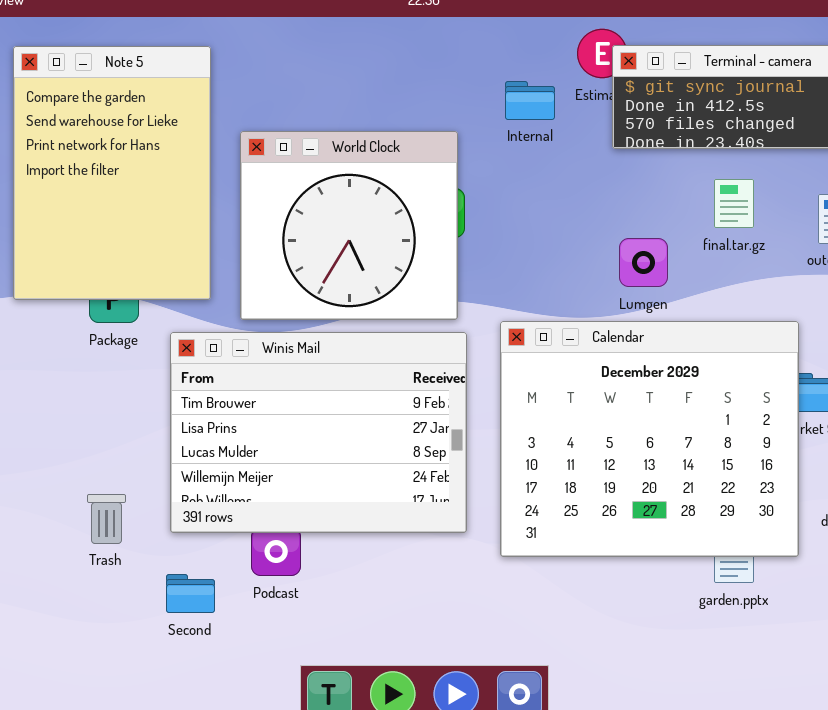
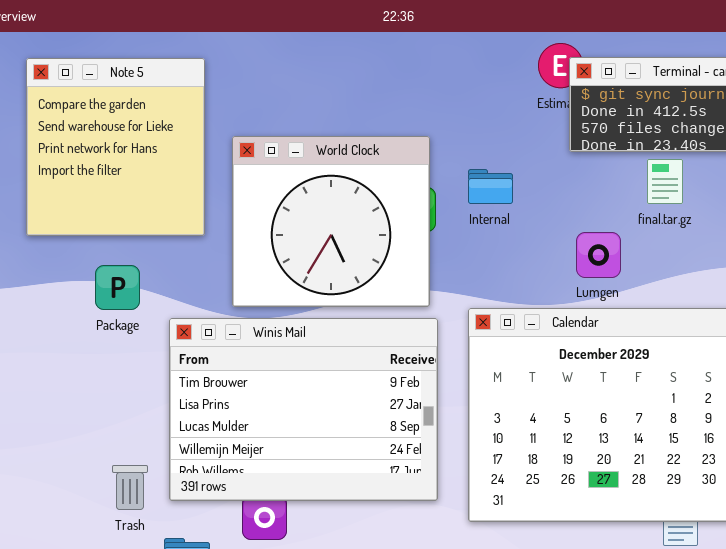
Note 5: [13,46,211,300] -> [26,58,205,236], resized
Internal: [505,81,555,120] -> [468,169,513,204], moved
final.tar.gz: [714,179,754,228] -> [647,159,683,204], moved
Trash: [87,494,126,544] -> [112,465,148,510], moved

